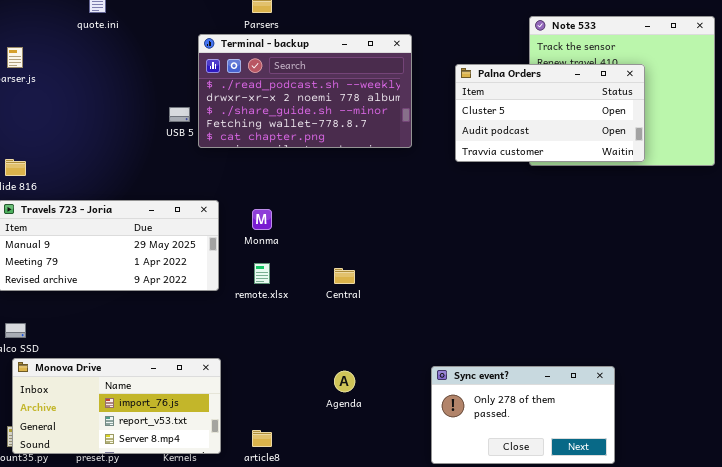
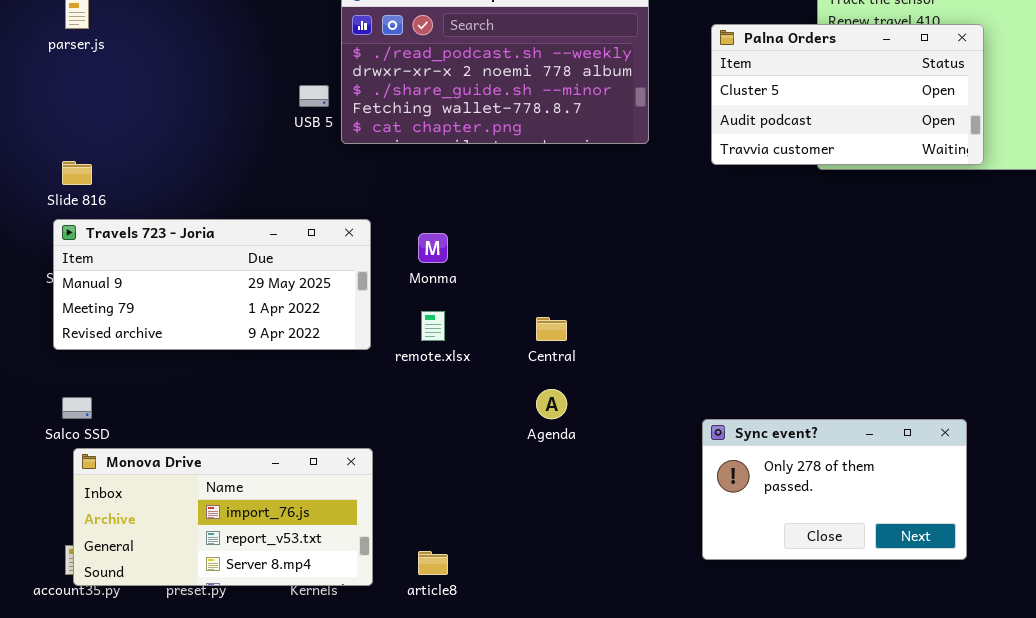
Sync event?: [431,366,615,464] -> [702,419,967,560], moved
Agenda: [334,371,355,392] -> [536,389,567,419], moved

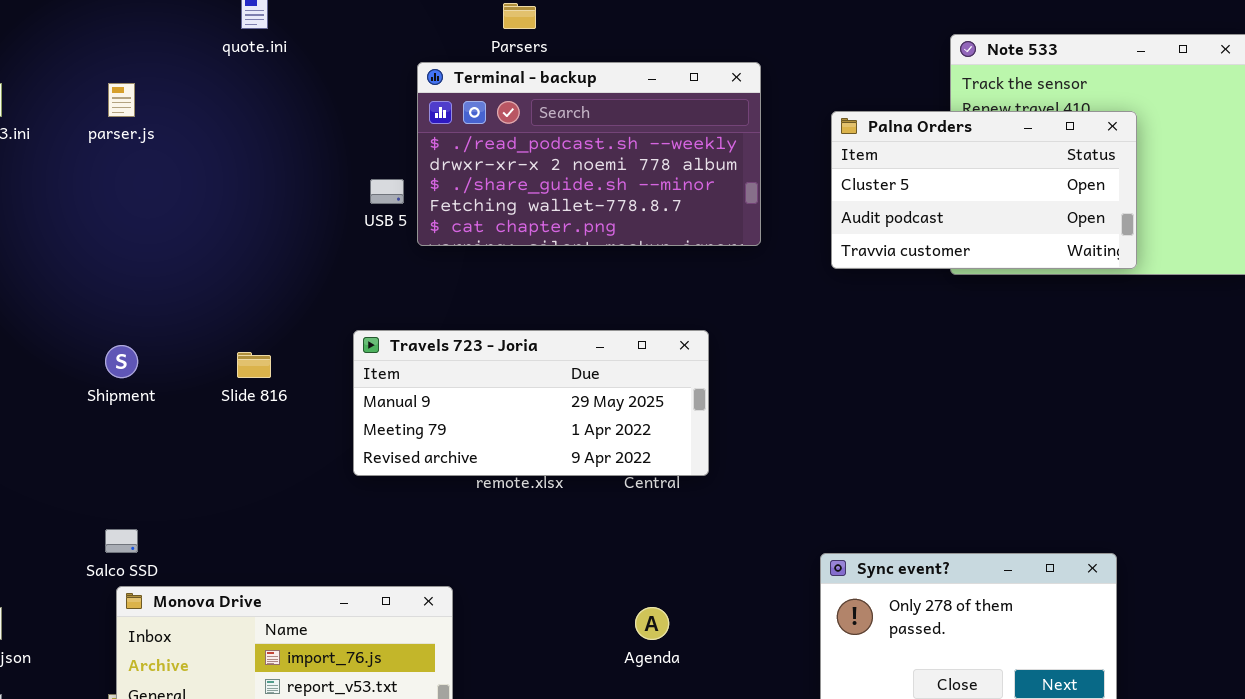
Slide 816: [62,161,92,185] -> [237,352,271,378], moved
Travels 723 - Joria: [53,219,371,350] -> [353,330,709,476], moved
Agenda: [536,389,567,419] -> [635,607,669,640], moved

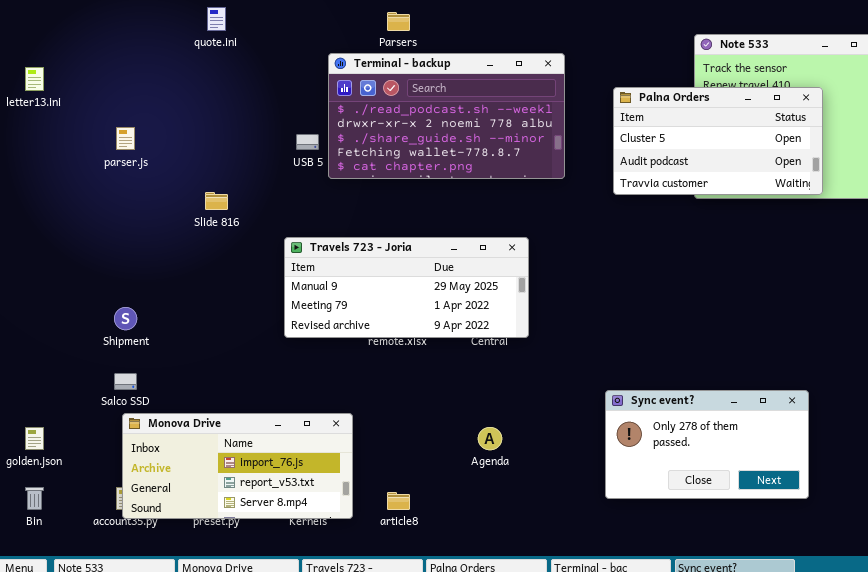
parser.js: [108,83,135,117] -> [116,127,135,150], moved
Shipment: [105,345,138,378] -> [114,307,137,330], moved
Slide 816: [237,352,271,378] -> [205,192,228,210], moved

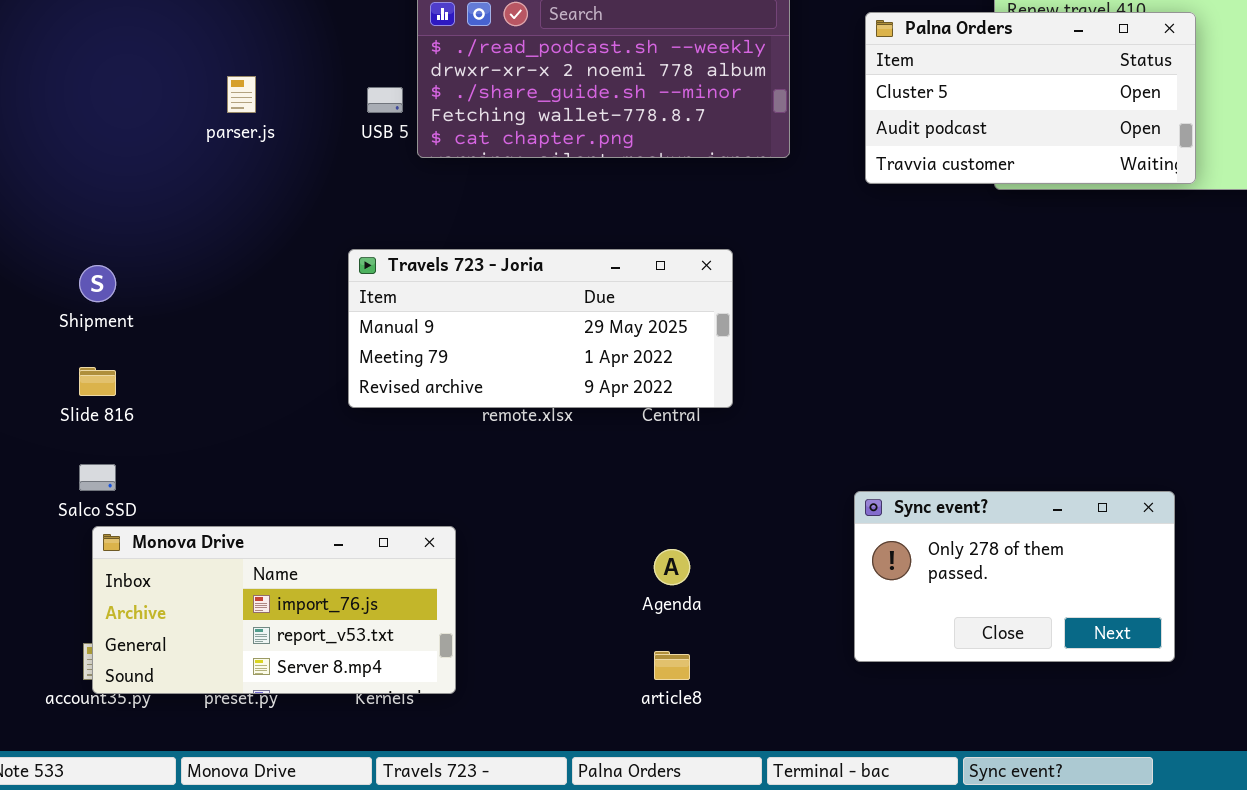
parser.js: [116,127,135,150] -> [227,76,256,113], moved
Slide 816: [205,192,228,210] -> [79,367,116,396], moved
Shipment: [114,307,137,330] -> [79,265,116,302], moved
article8: [387,492,410,510] -> [654,651,690,680], moved

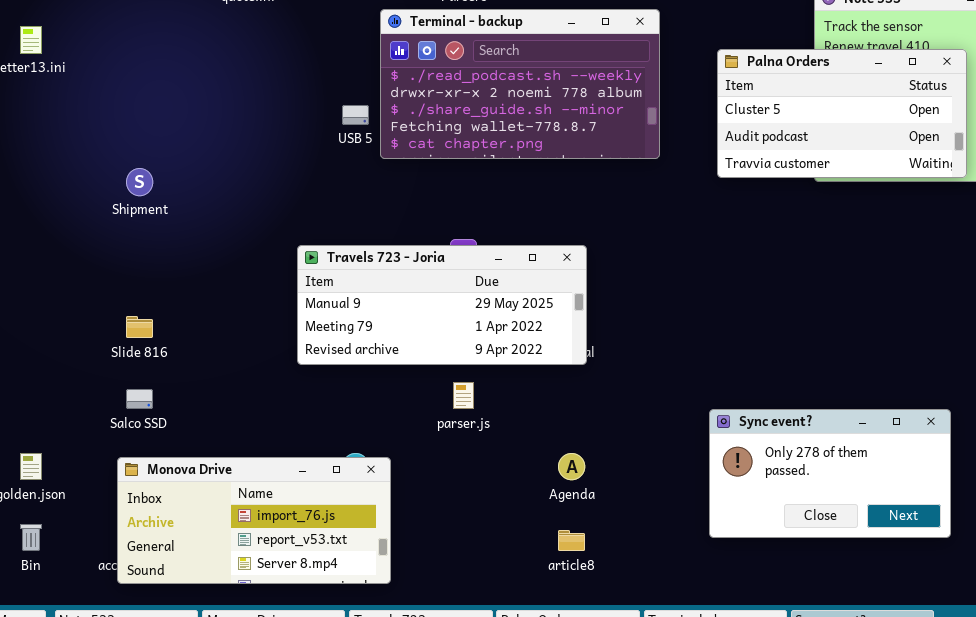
parser.js: [227,76,256,113] -> [453,382,474,409], moved
Travels 723 - Joria: [348,249,733,408] -> [297,245,587,365], moved
Shipment: [79,265,116,302] -> [126,168,153,196], moved
Monova Drive: [92,526,456,694] -> [117,457,391,584], moved

